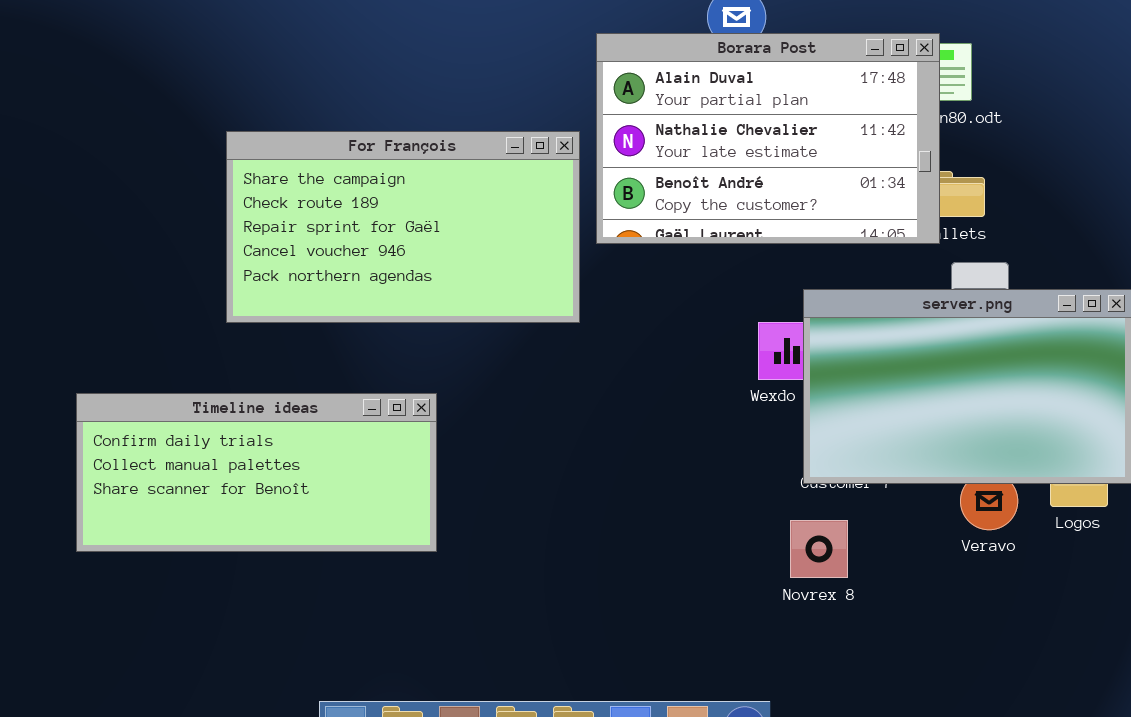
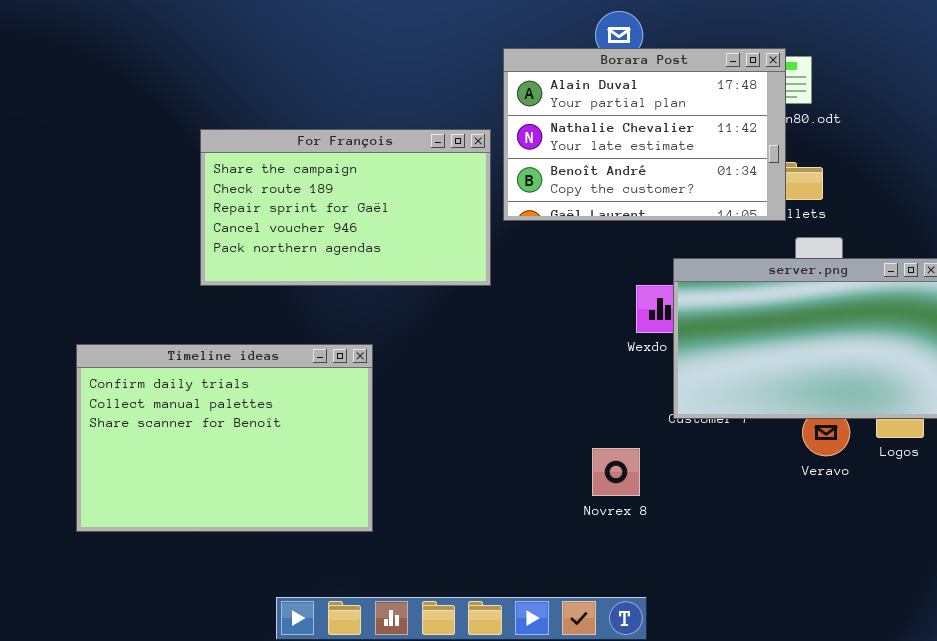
Timeline ideas: [76,393,437,552] -> [76,344,373,532], resized
Novrex 8: [790,520,848,578] -> [592,448,640,496], moved

